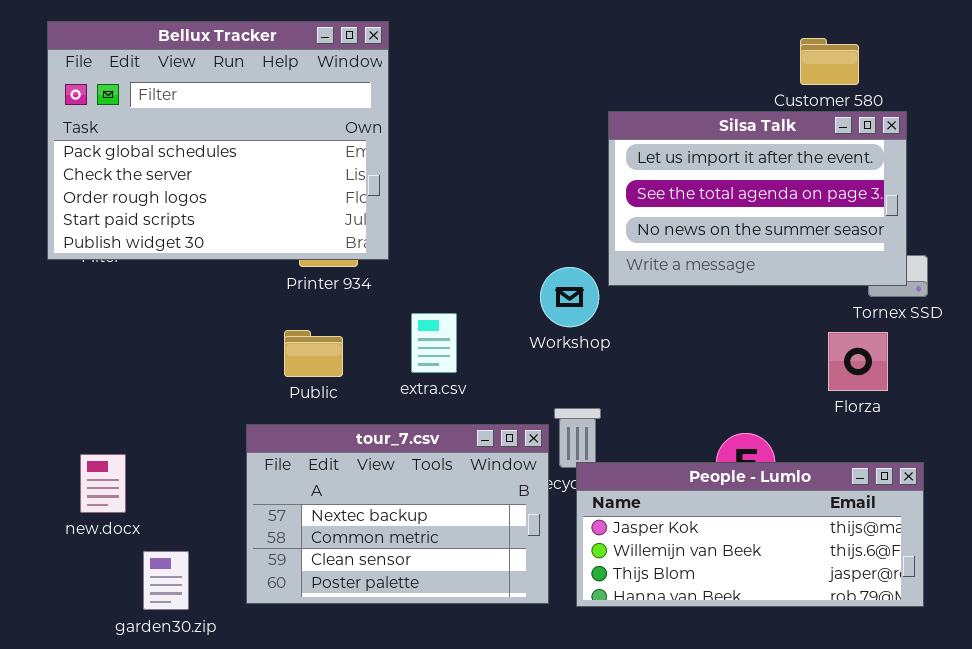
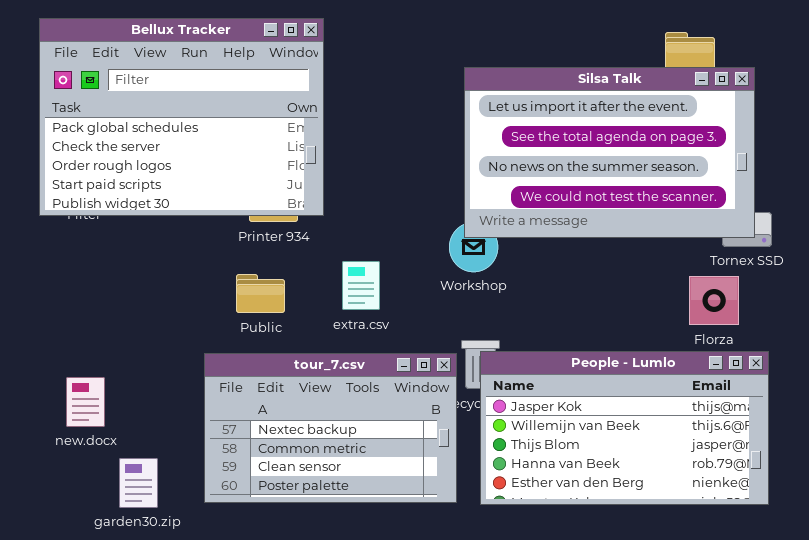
Silsa Talk: [608,111,907,286] -> [464,67,755,238], resized
People - Lumlo: [576,462,924,607] -> [480,351,769,505], resized

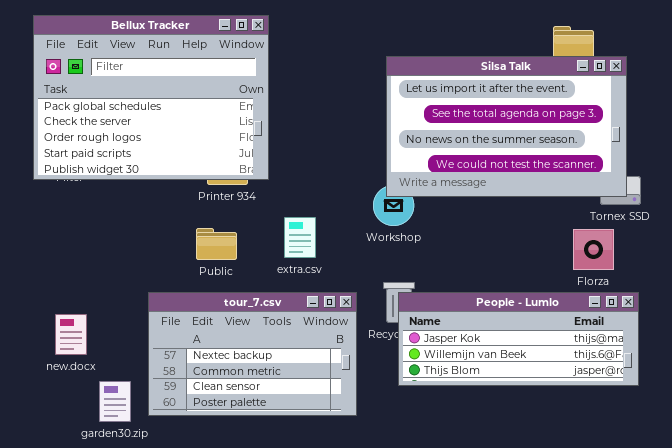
People - Lumlo: [480,351,769,505] -> [398,292,639,386], resized
tour_7.csv: [204,353,457,503] -> [148,292,357,416], moved

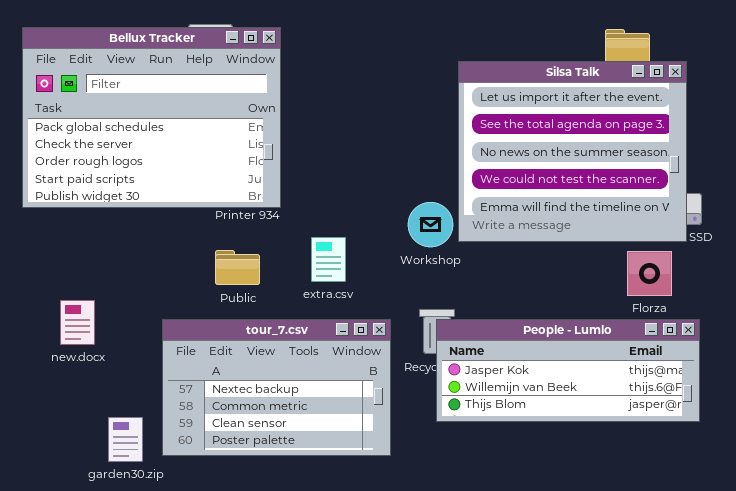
Bellux Tracker: [33,15,269,180] -> [22,27,281,208], moved
Silsa Talk: [386,56,627,197] -> [458,61,687,242], resized
new.docx: [55,314,87,355] -> [60,300,95,345], moved

